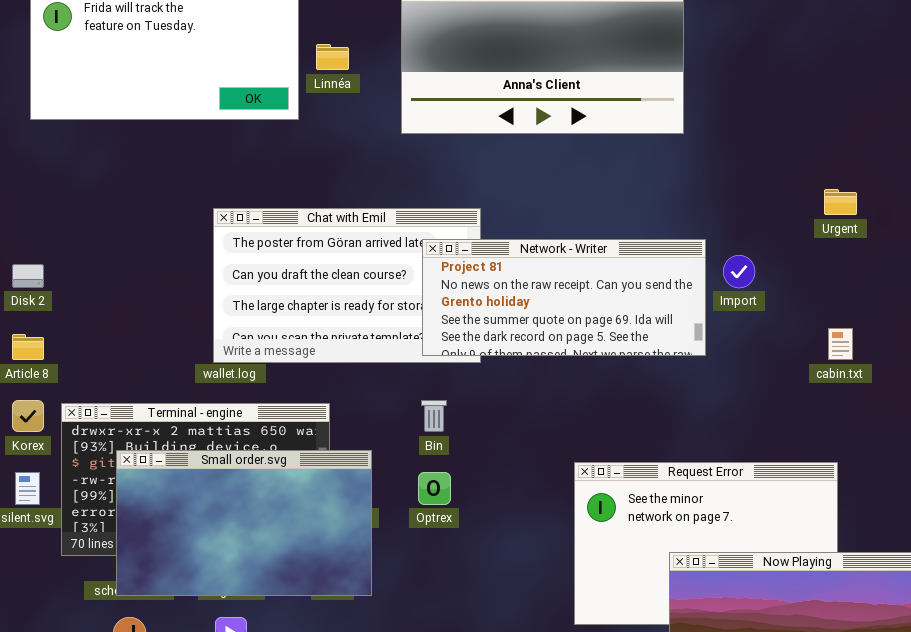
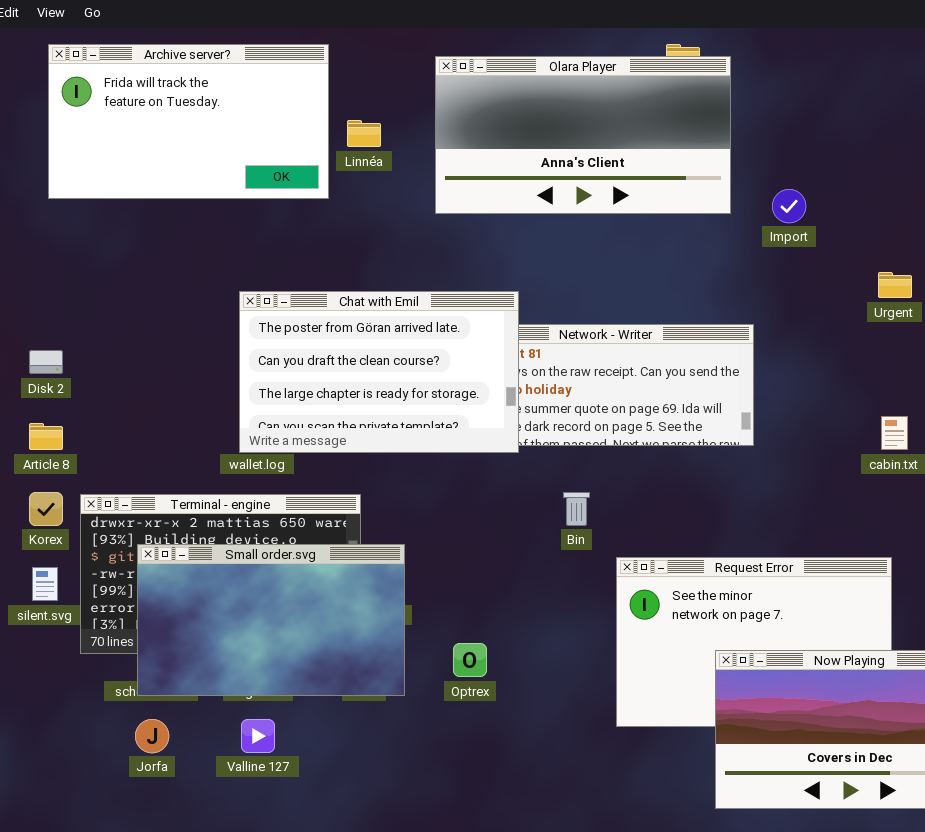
Chat with Emil: [213,208,481,363] -> [239,291,519,453], raised
Import: [723,255,755,288] -> [772,189,806,223], moved
Bin: [421,400,447,432] -> [563,492,590,526], moved
Optrex: [418,472,451,505] -> [453,643,487,677], moved

